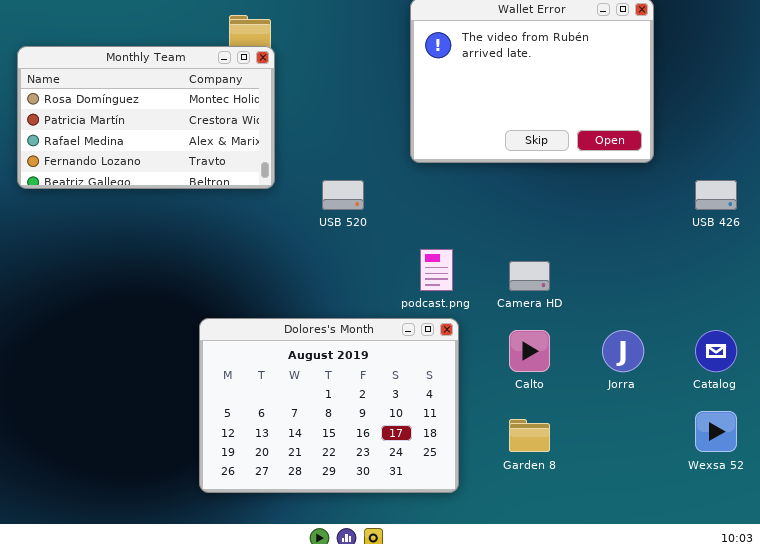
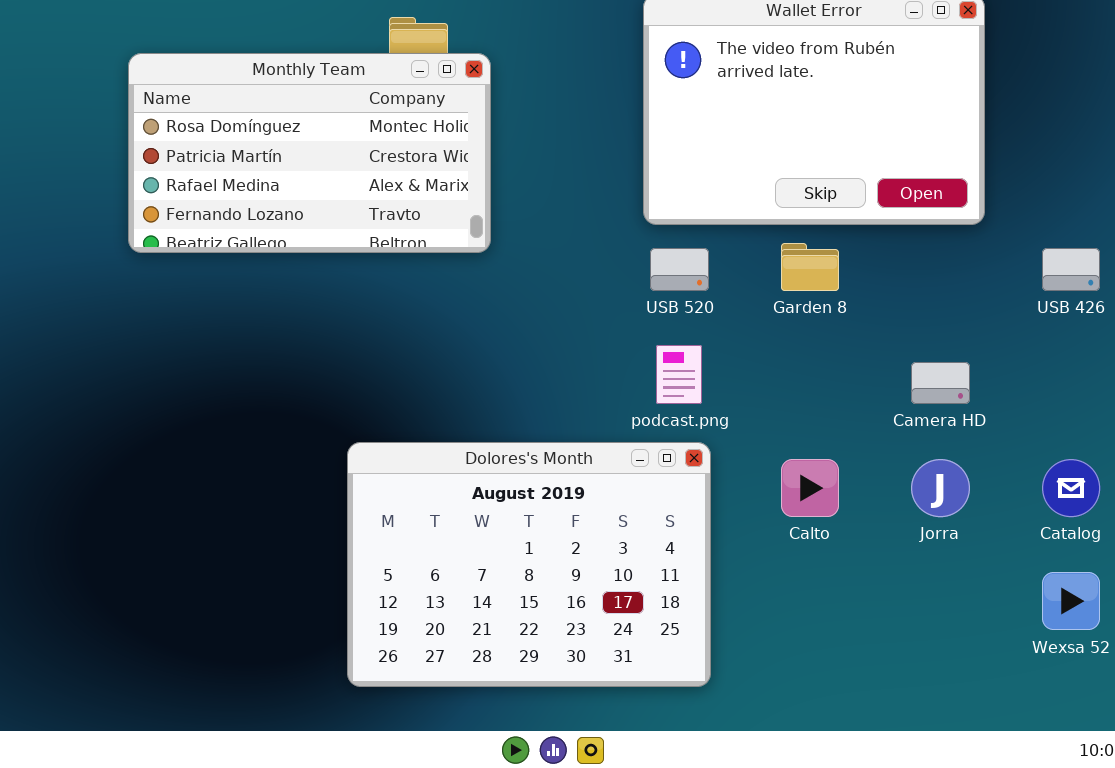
Monthly Team: [17,46,275,189] -> [128,53,491,253], moved
USB 520: [322,180,364,210] -> [650,248,709,291], moved
Camera HD: [509,261,550,291] -> [911,362,970,404], moved
Garden 8: [509,419,550,452] -> [781,243,839,291], moved

